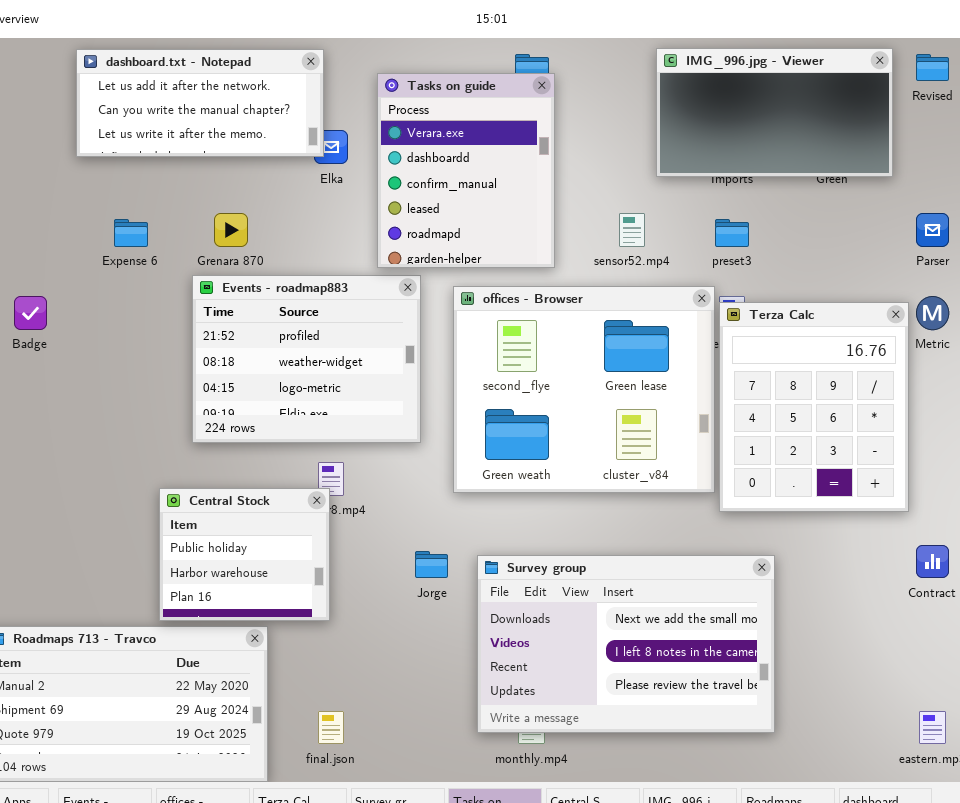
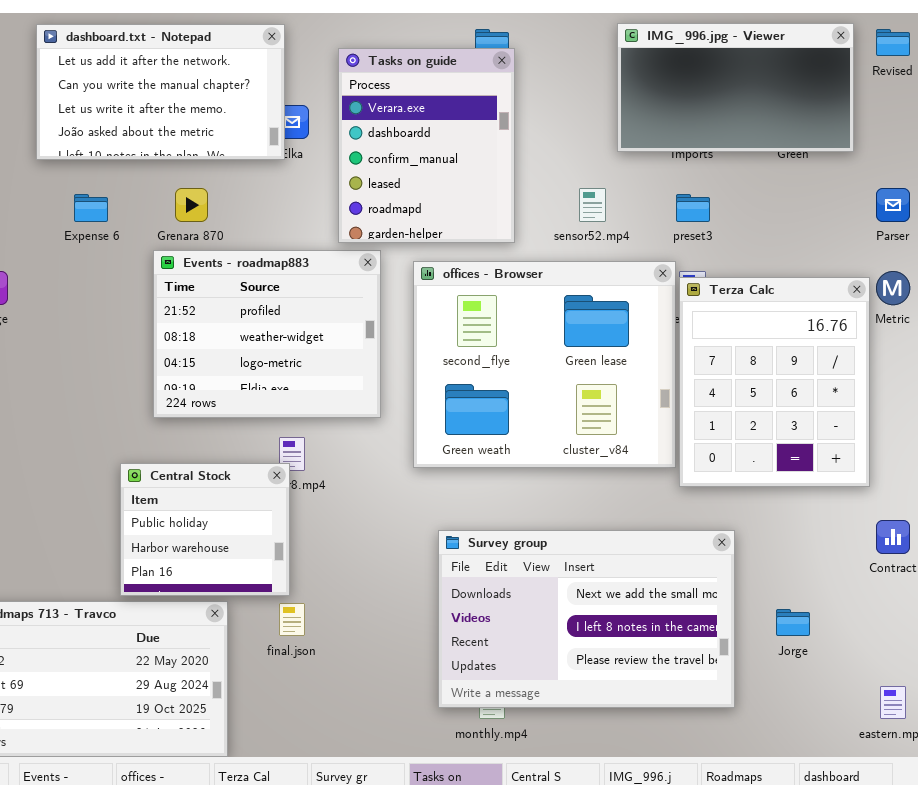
dashboard.txt - Notepad: [76,49,324,157] -> [36,24,285,160], resized
Jorge: [415,551,448,578] -> [776,609,810,636], moved
final.json: [318,711,344,744] -> [279,603,305,636], moved

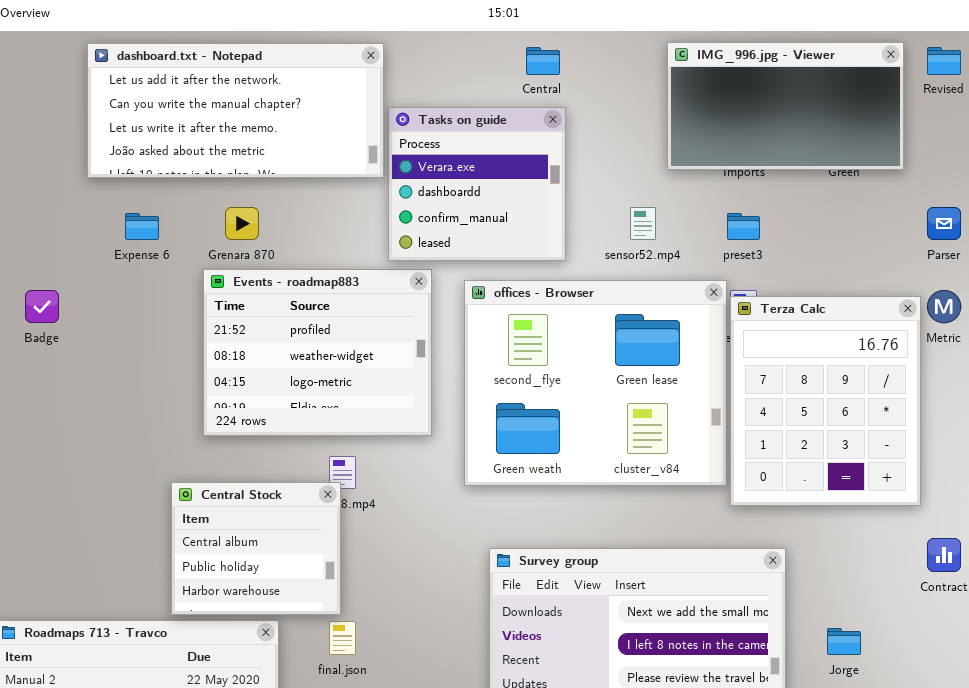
dashboard.txt - Notepad: [36,24,285,160] -> [87,43,384,178], resized
Tasks on guide: [338,48,515,243] -> [388,107,566,261], resized
Central Stock: [120,463,290,596] -> [171,482,341,615], scrolled up 1 row

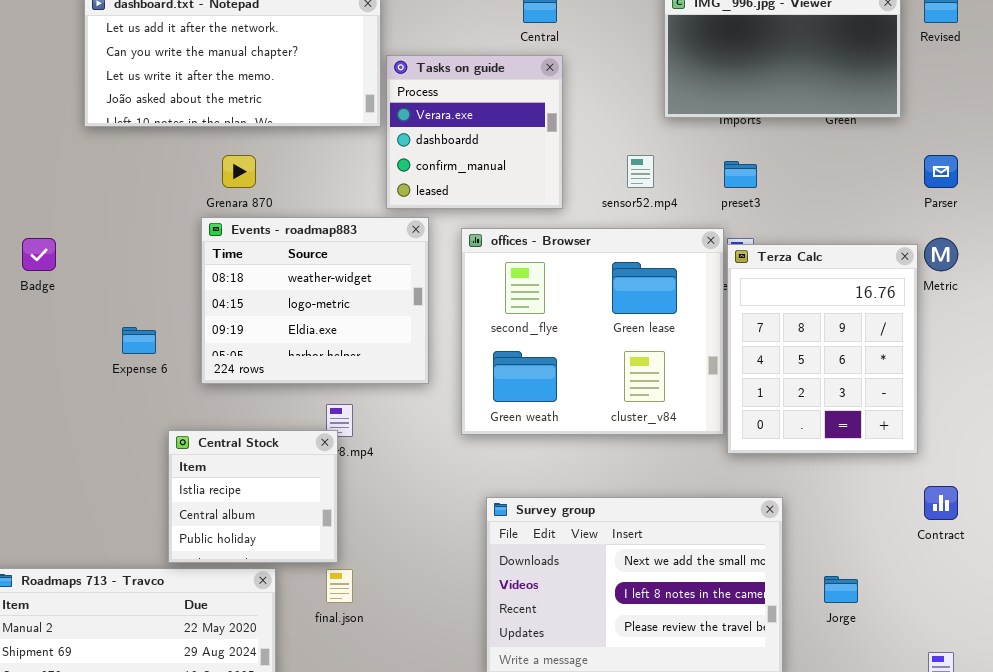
Expense 6: [125,213,159,240] -> [122,327,156,354], moved
Events - roadmap883: [203,269,432,436] -> [201,217,429,384], scrolled down 1 row
Central Stock: [171,482,341,615] -> [168,430,338,563], scrolled up 1 row

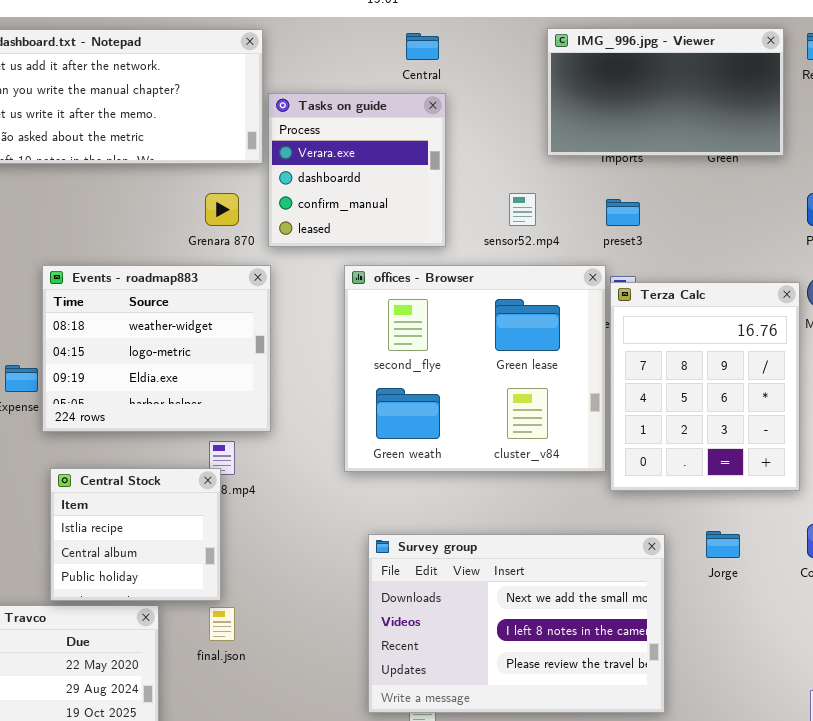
Grenara 870: [222,155,256,188] -> [205,193,239,226], moved
Events - roadmap883: [201,217,429,384] -> [42,265,271,432], moved
Jorge: [824,576,858,603] -> [706,531,740,558], moved

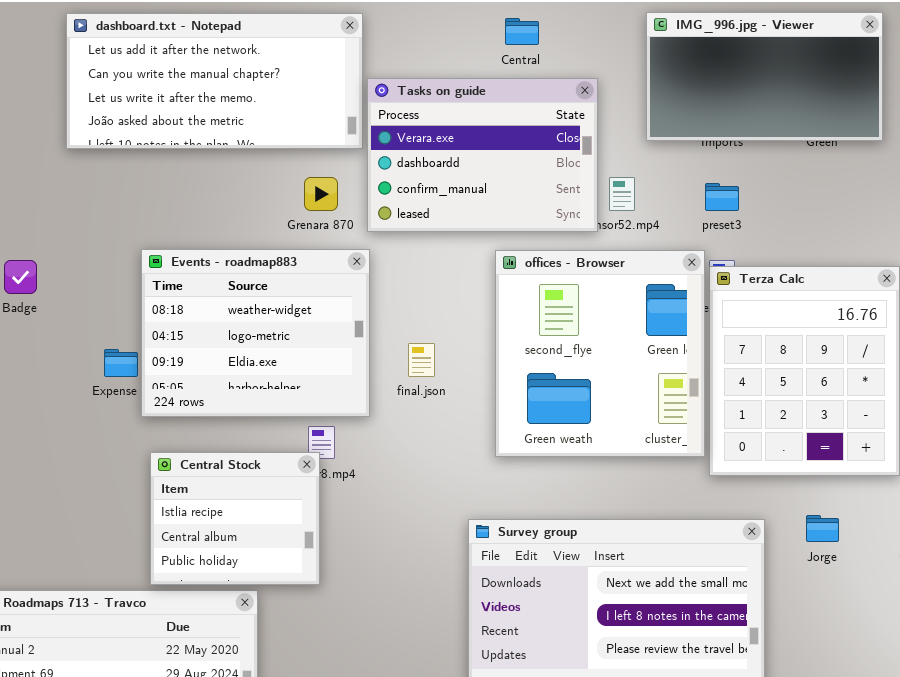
Tasks on guide: [268,93,446,247] -> [367,78,598,232], resized
offices - Browser: [344,265,606,472] -> [495,250,705,457], resized
final.json: [209,607,235,641] -> [408,343,435,377], moved

